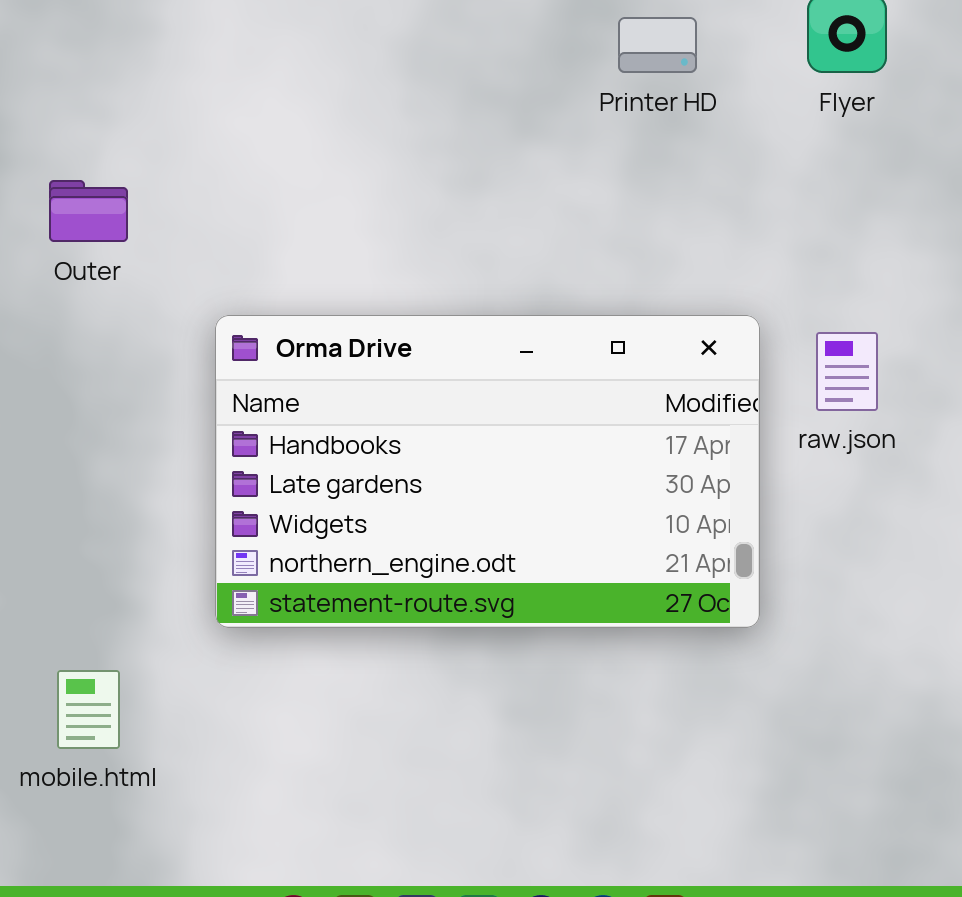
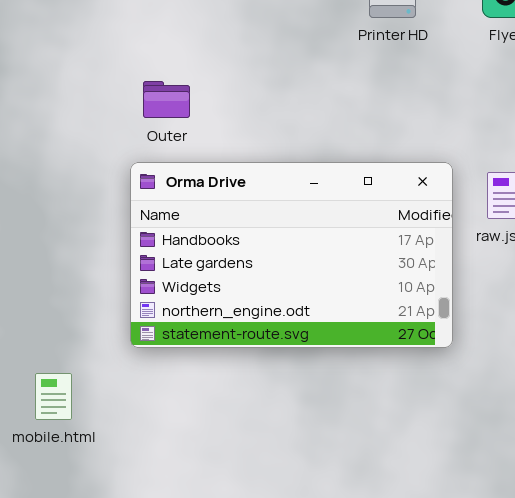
Outer: [49,180,128,242] -> [143,81,190,118], moved

